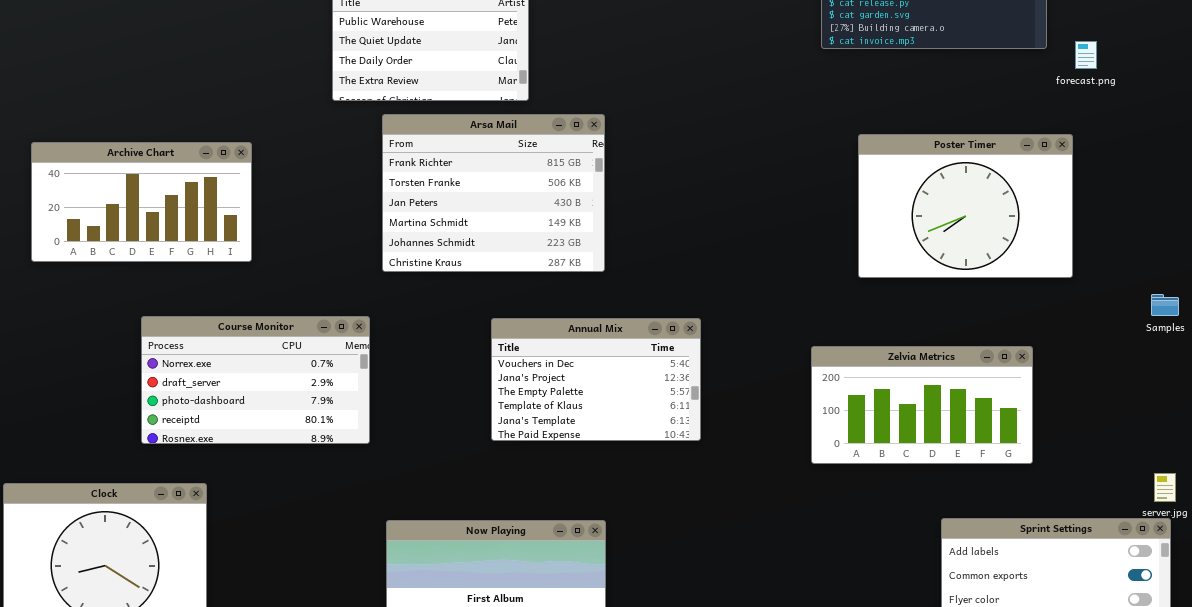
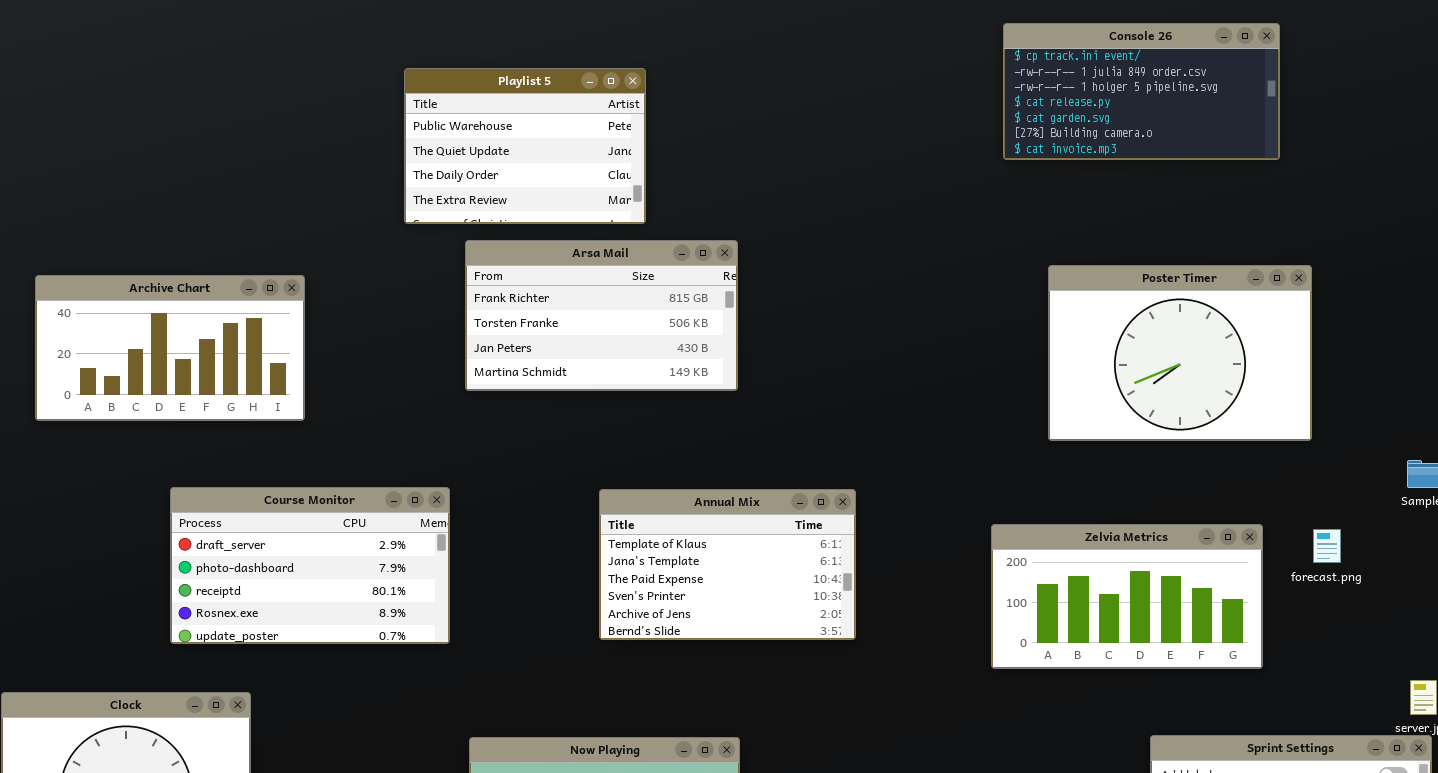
forecast.png: [1075,41,1097,69] -> [1313,529,1341,563], moved
Arsa Mail: [382,114,605,272] -> [465,240,738,391], resized
Course Monitor: [141,316,370,444] -> [170,487,450,644], scrolled down 1 row
Annual Mix: [491,318,701,441] -> [599,489,856,640], scrolled down 3 rows

